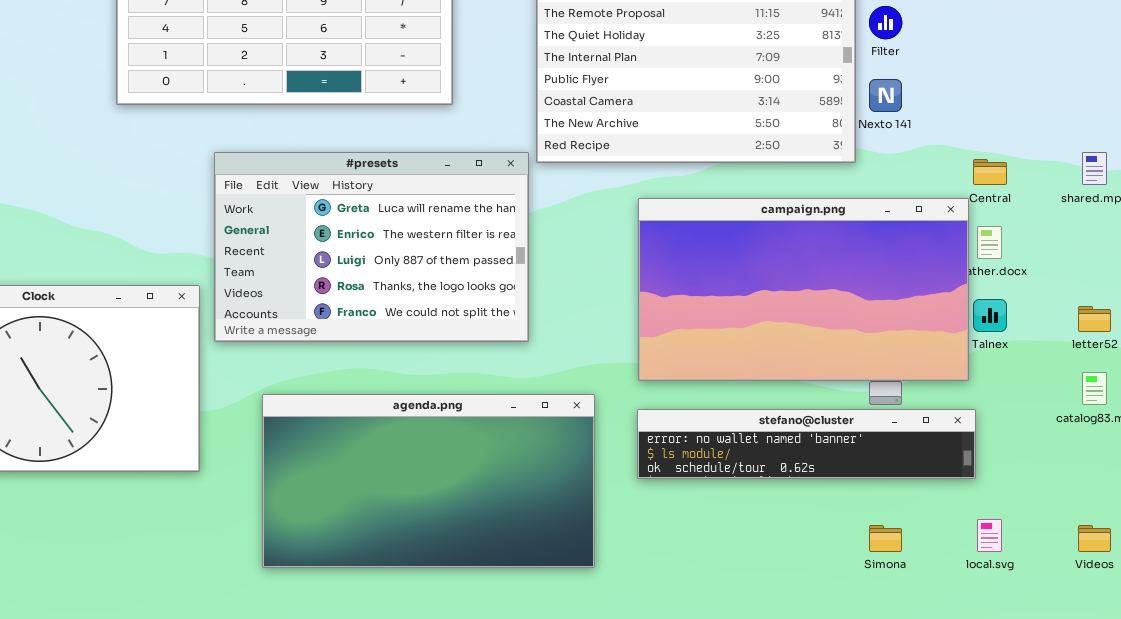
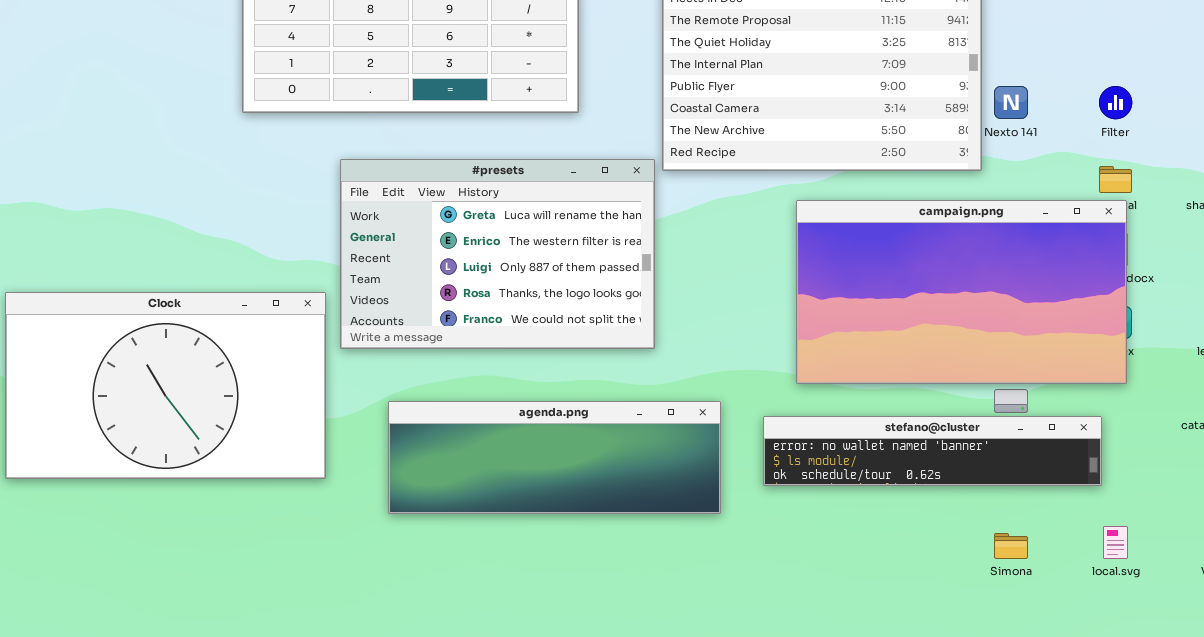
Filter: [869,6,902,39] -> [1099,86,1132,119], moved
campaign.png: [638,198,969,381] -> [796,200,1127,384], moved
agenda.png: [262,394,595,568] -> [388,401,721,514], resized

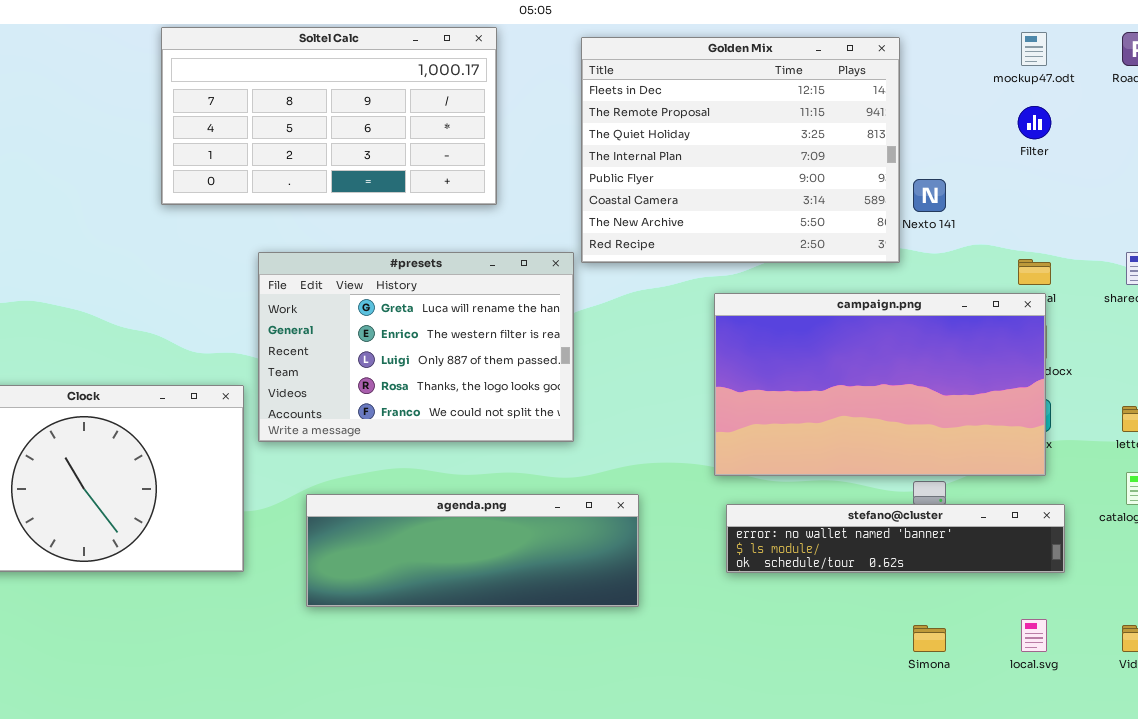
Filter: [1099,86,1132,119] -> [1018,106,1051,139], moved
stefano@cluster: [763,416,1102,486] -> [726,504,1065,573], moved

